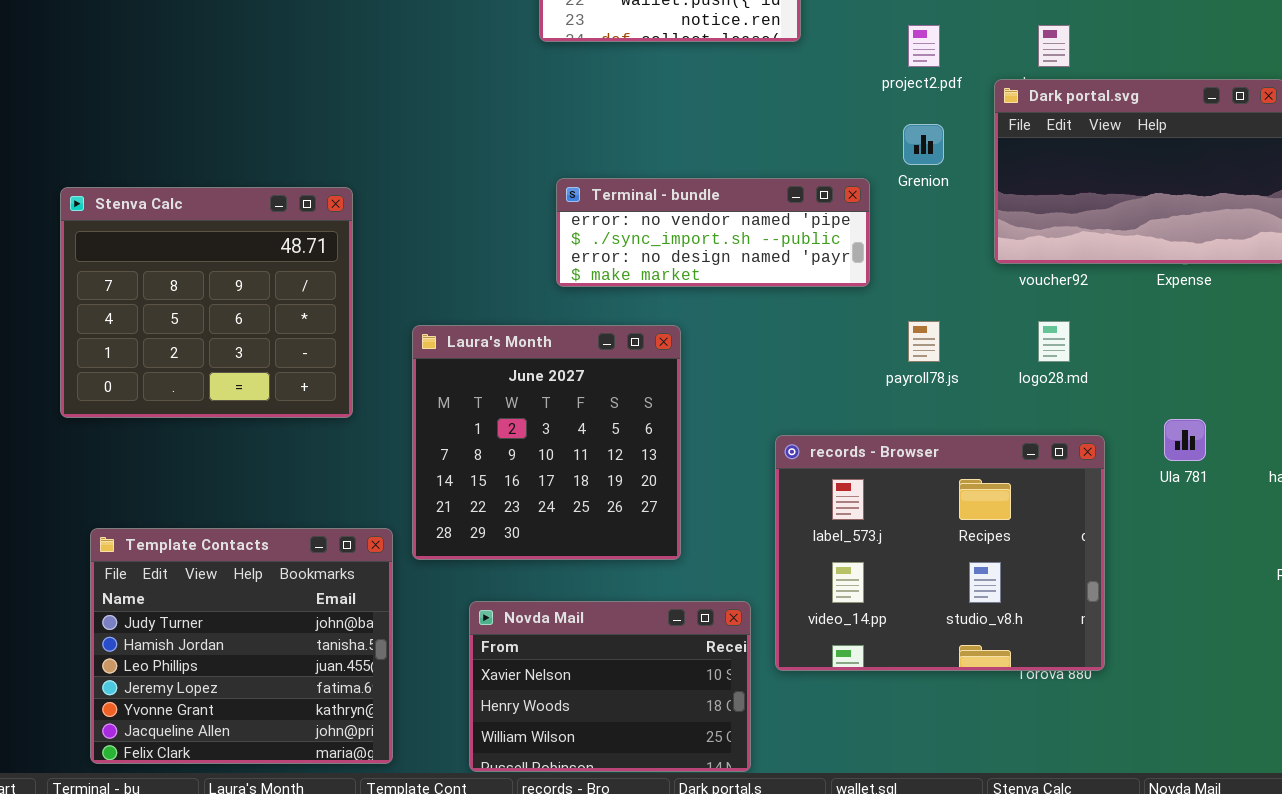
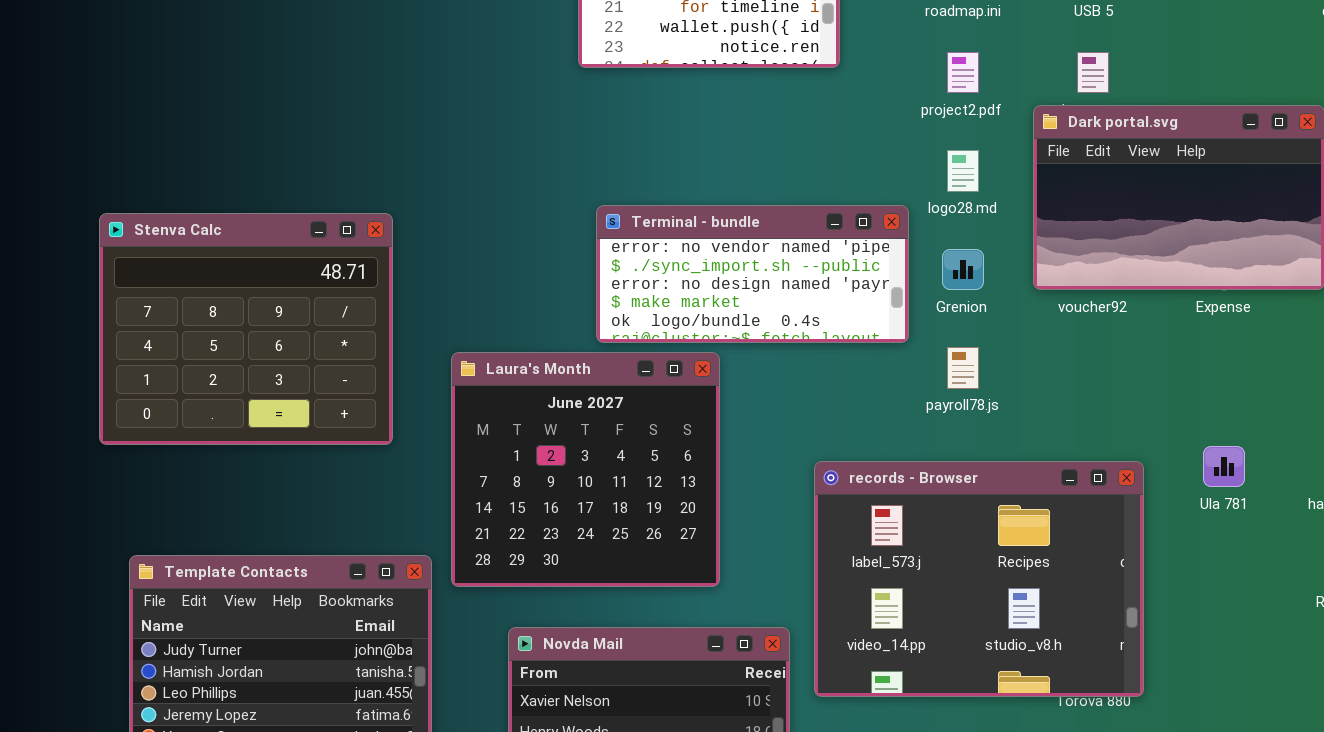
Grenion: [903,124,944,165] -> [942,249,984,290], moved
Terminal - bundle: [556,178,870,287] -> [596,205,909,343], resized
logo28.md: [1038,321,1070,362] -> [947,150,979,192], moved

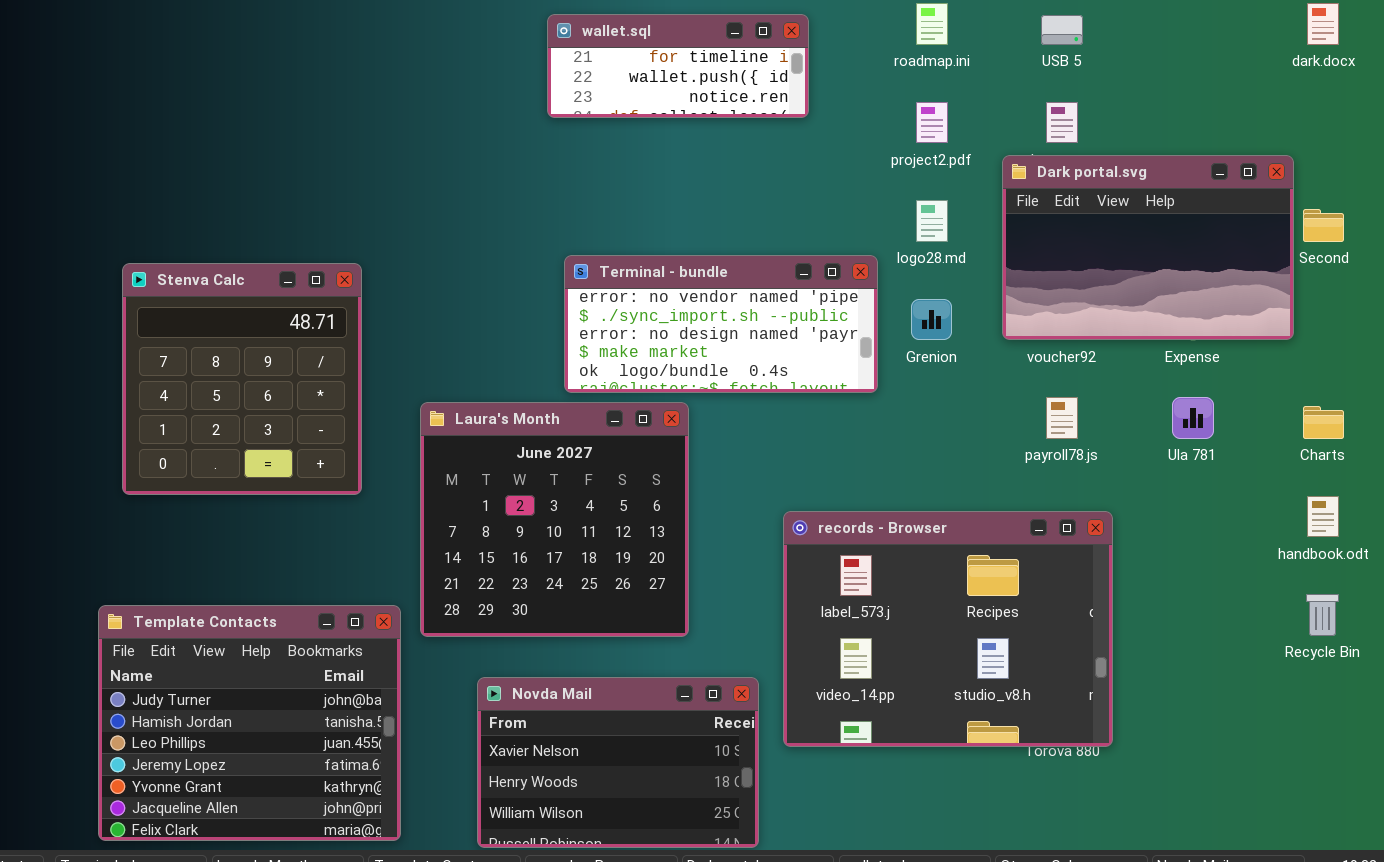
Stenva Calc: [99,213,393,445] -> [122,263,362,495], resized
payroll78.js: [947,347,979,389] -> [1046,397,1078,439], moved
Ula 781: [1203,446,1245,487] -> [1172,397,1214,439], moved

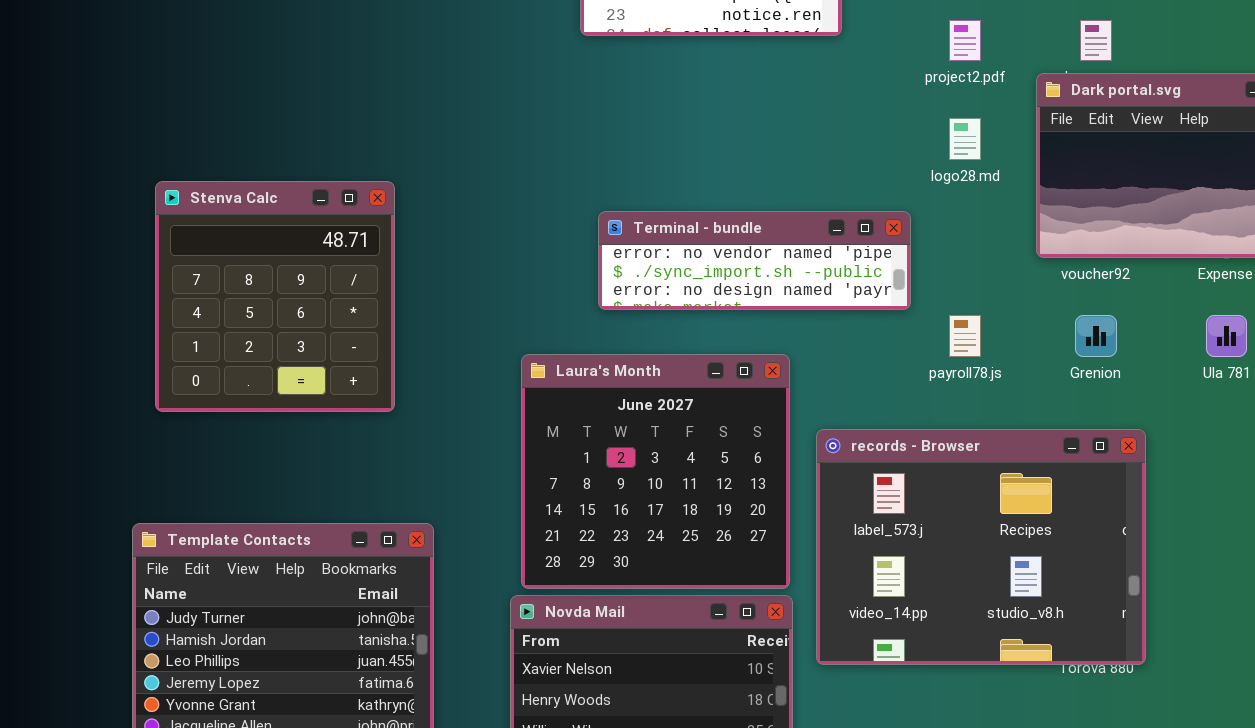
Terminal - bundle: [564,255,878,393] -> [598,211,911,310], resized
Grenion: [911,299,952,340] -> [1075,315,1117,357], moved
payroll78.js: [1046,397,1078,439] -> [949,315,981,357], moved
Laura's Month: [420,402,689,637] -> [521,354,790,589], moved

